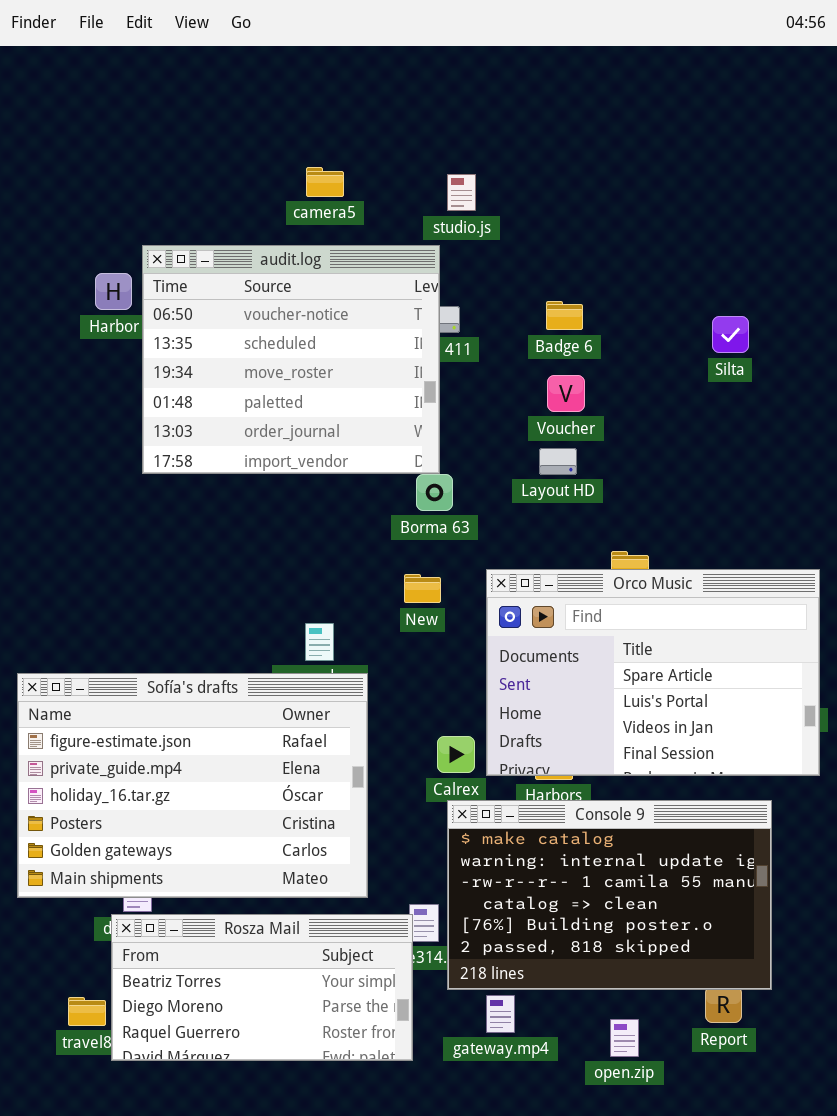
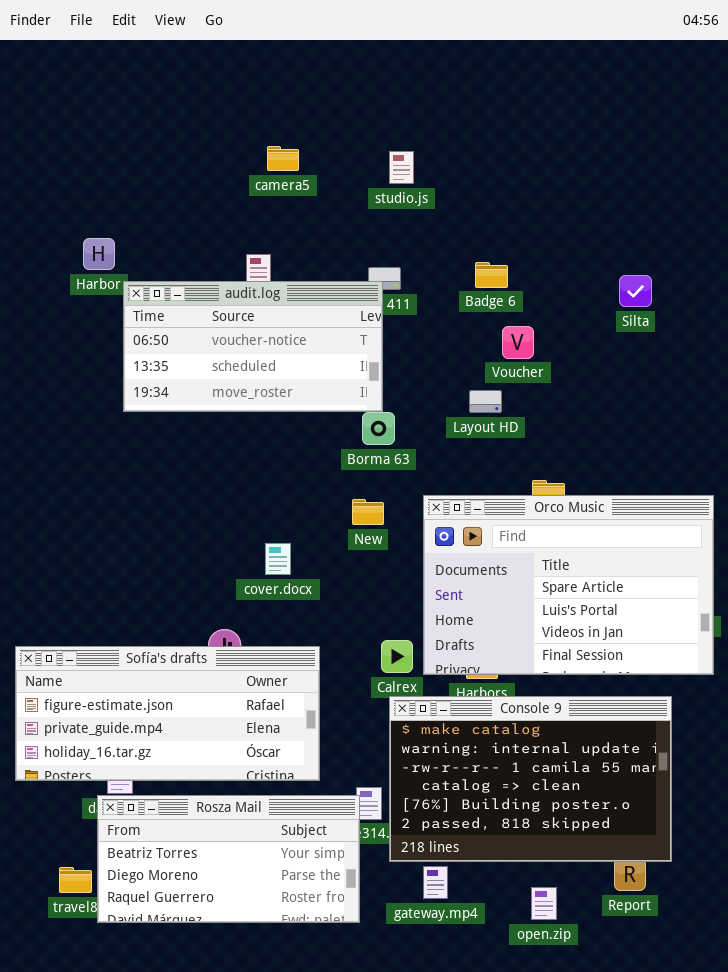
audit.log: [142,245,440,474] -> [123,281,383,412], resized
Voucher: [547,375,585,412] -> [502,326,534,359], moved
Sofía's drafts: [17,673,368,898] -> [15,646,320,781], resized

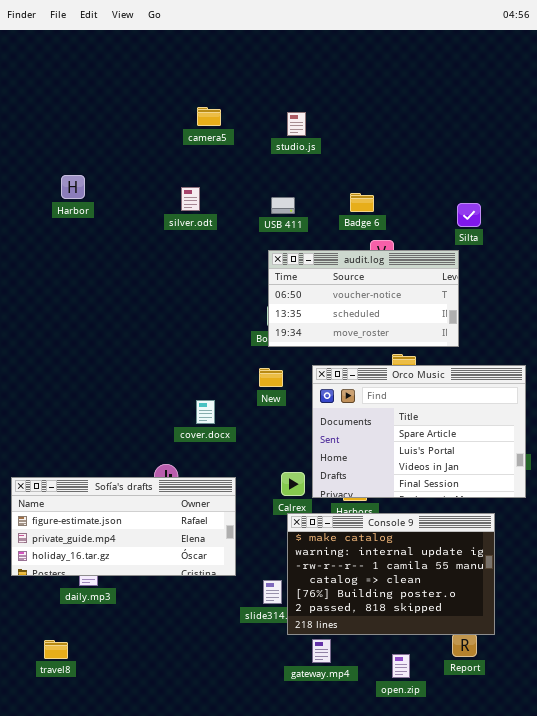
audit.log: [123,281,383,412] -> [268,250,459,347], moved
Rosza Mail: [97,795,360,923] -> none, closed

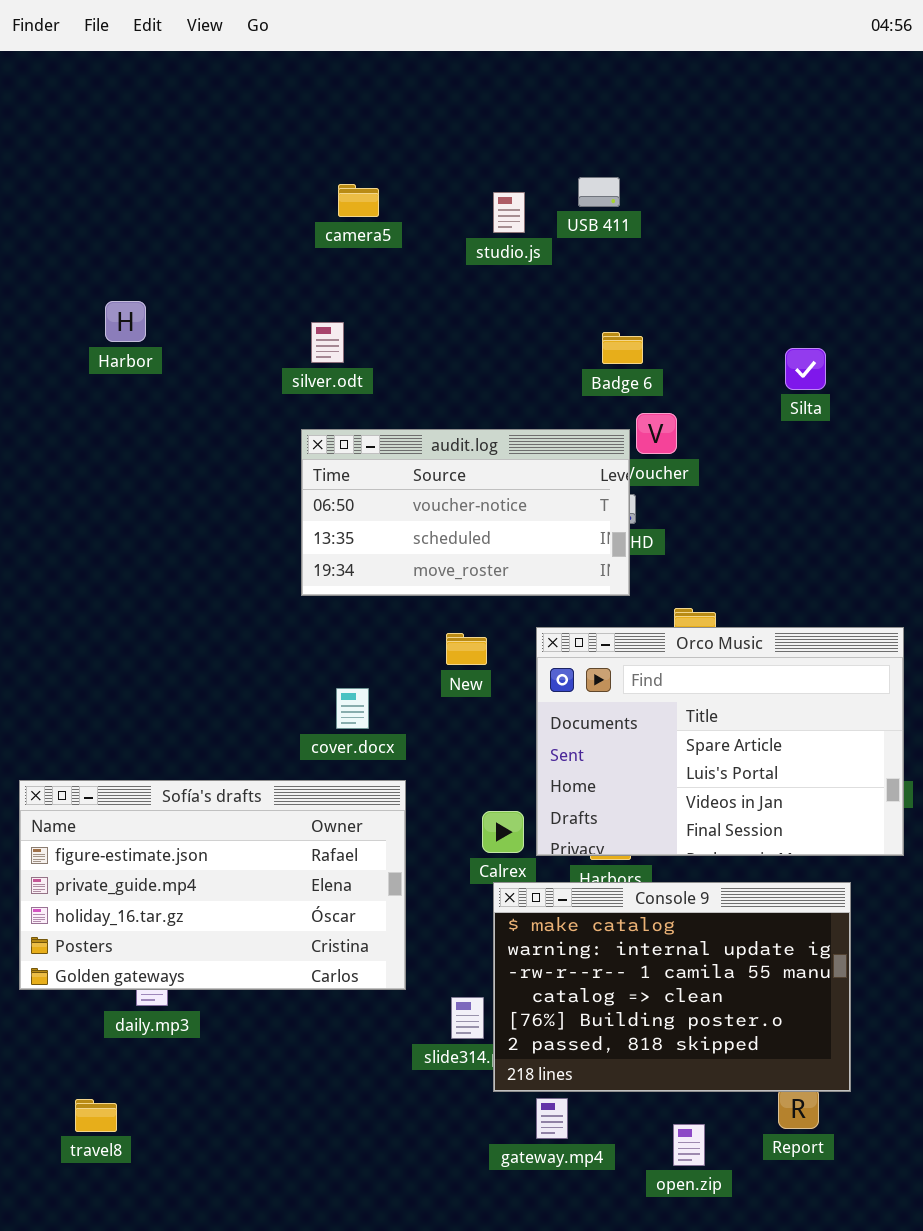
USB 411: [271,197,295,214] -> [578,177,620,207], moved
audit.log: [268,250,459,347] -> [301,429,630,596], moved
Sofía's drafts: [11,477,236,576] -> [19,780,406,990], resized

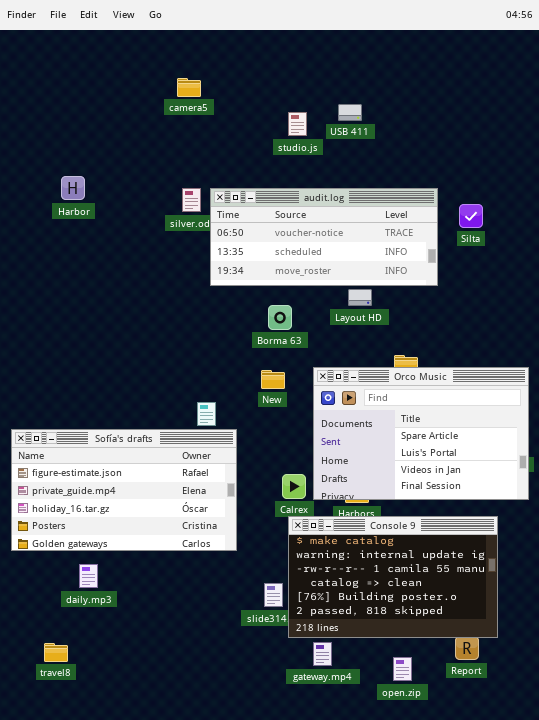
camera5: [338,184,379,217] -> [177,78,201,97], moved
audit.log: [301,429,630,596] -> [210,188,438,286], moved, resized
Sofía's drafts: [19,780,406,990] -> [11,429,237,551], moved

